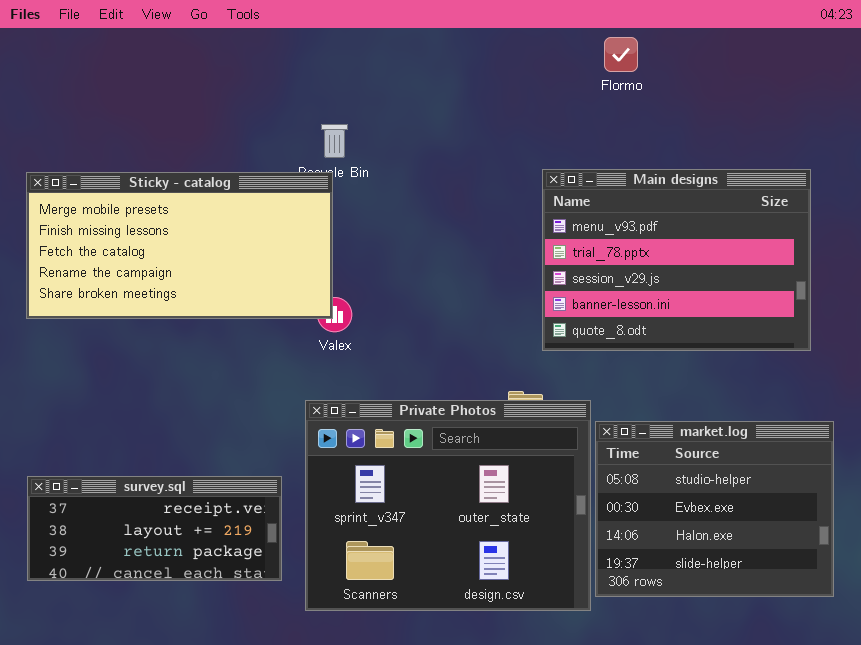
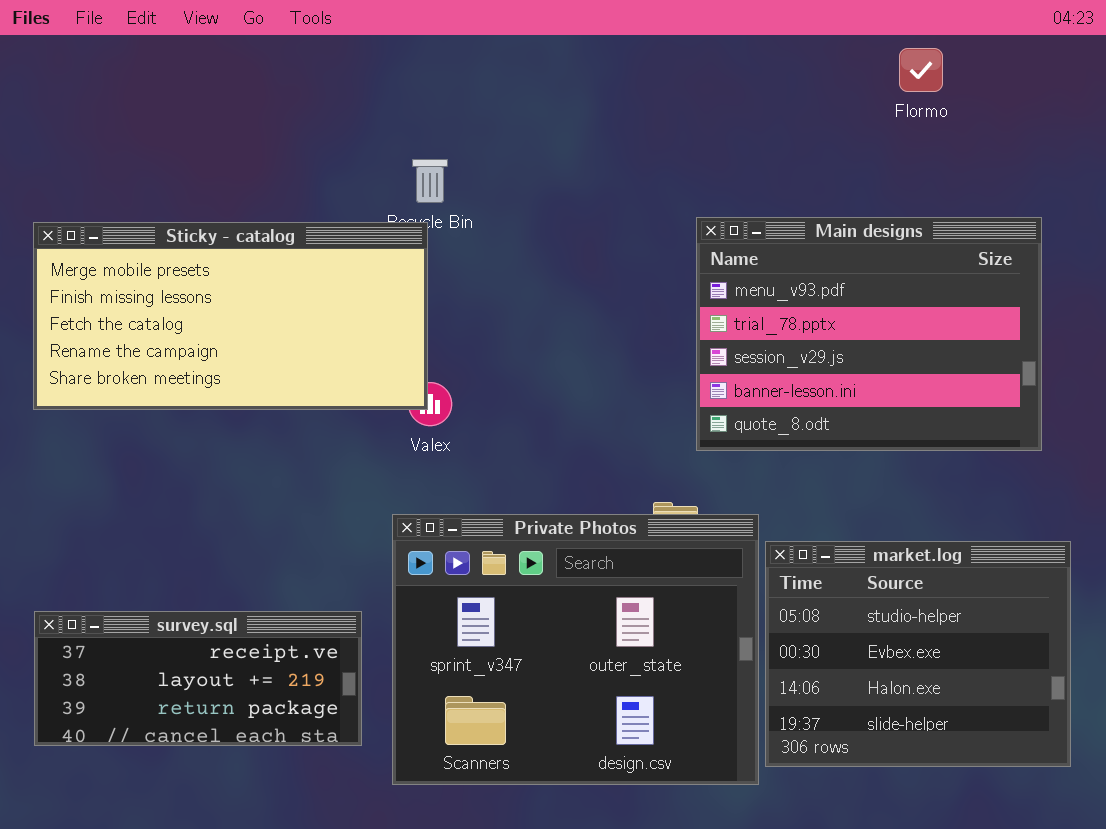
Flormo: [604,37,638,72] -> [899,48,943,92], moved

